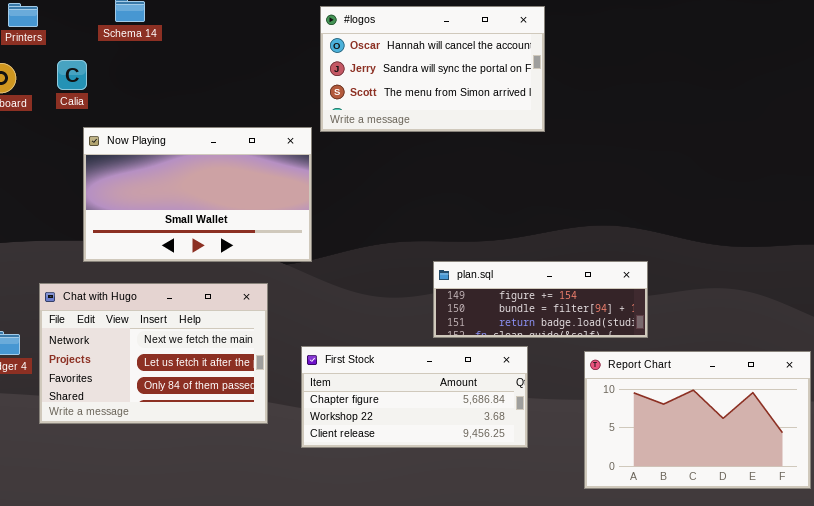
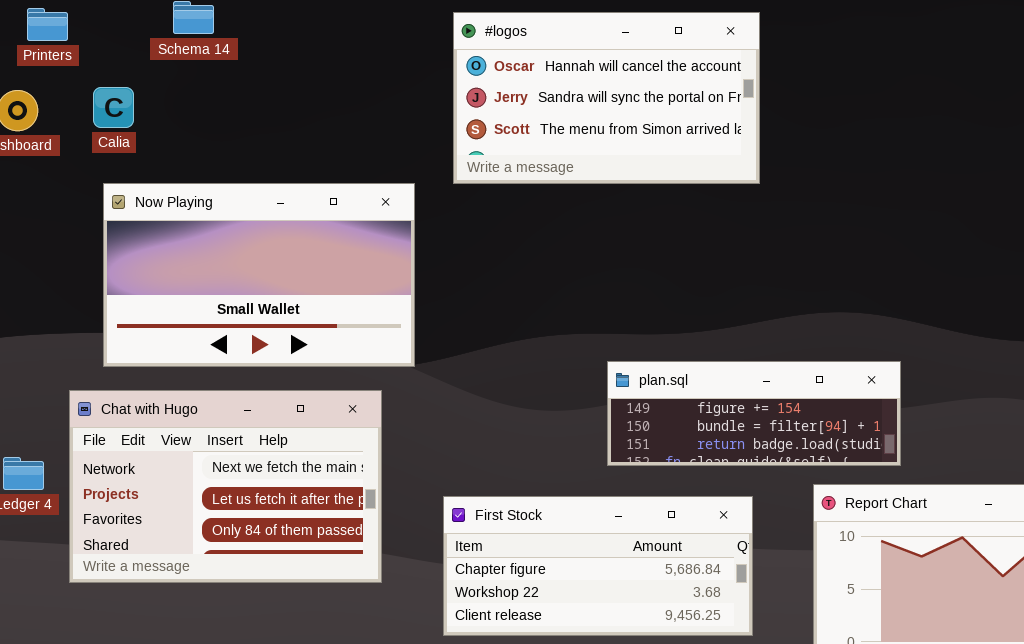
Now Playing: [83,127,312,262] -> [103,183,415,367], moved
First Stock: [301,346,528,448] -> [443,496,753,636], moved

